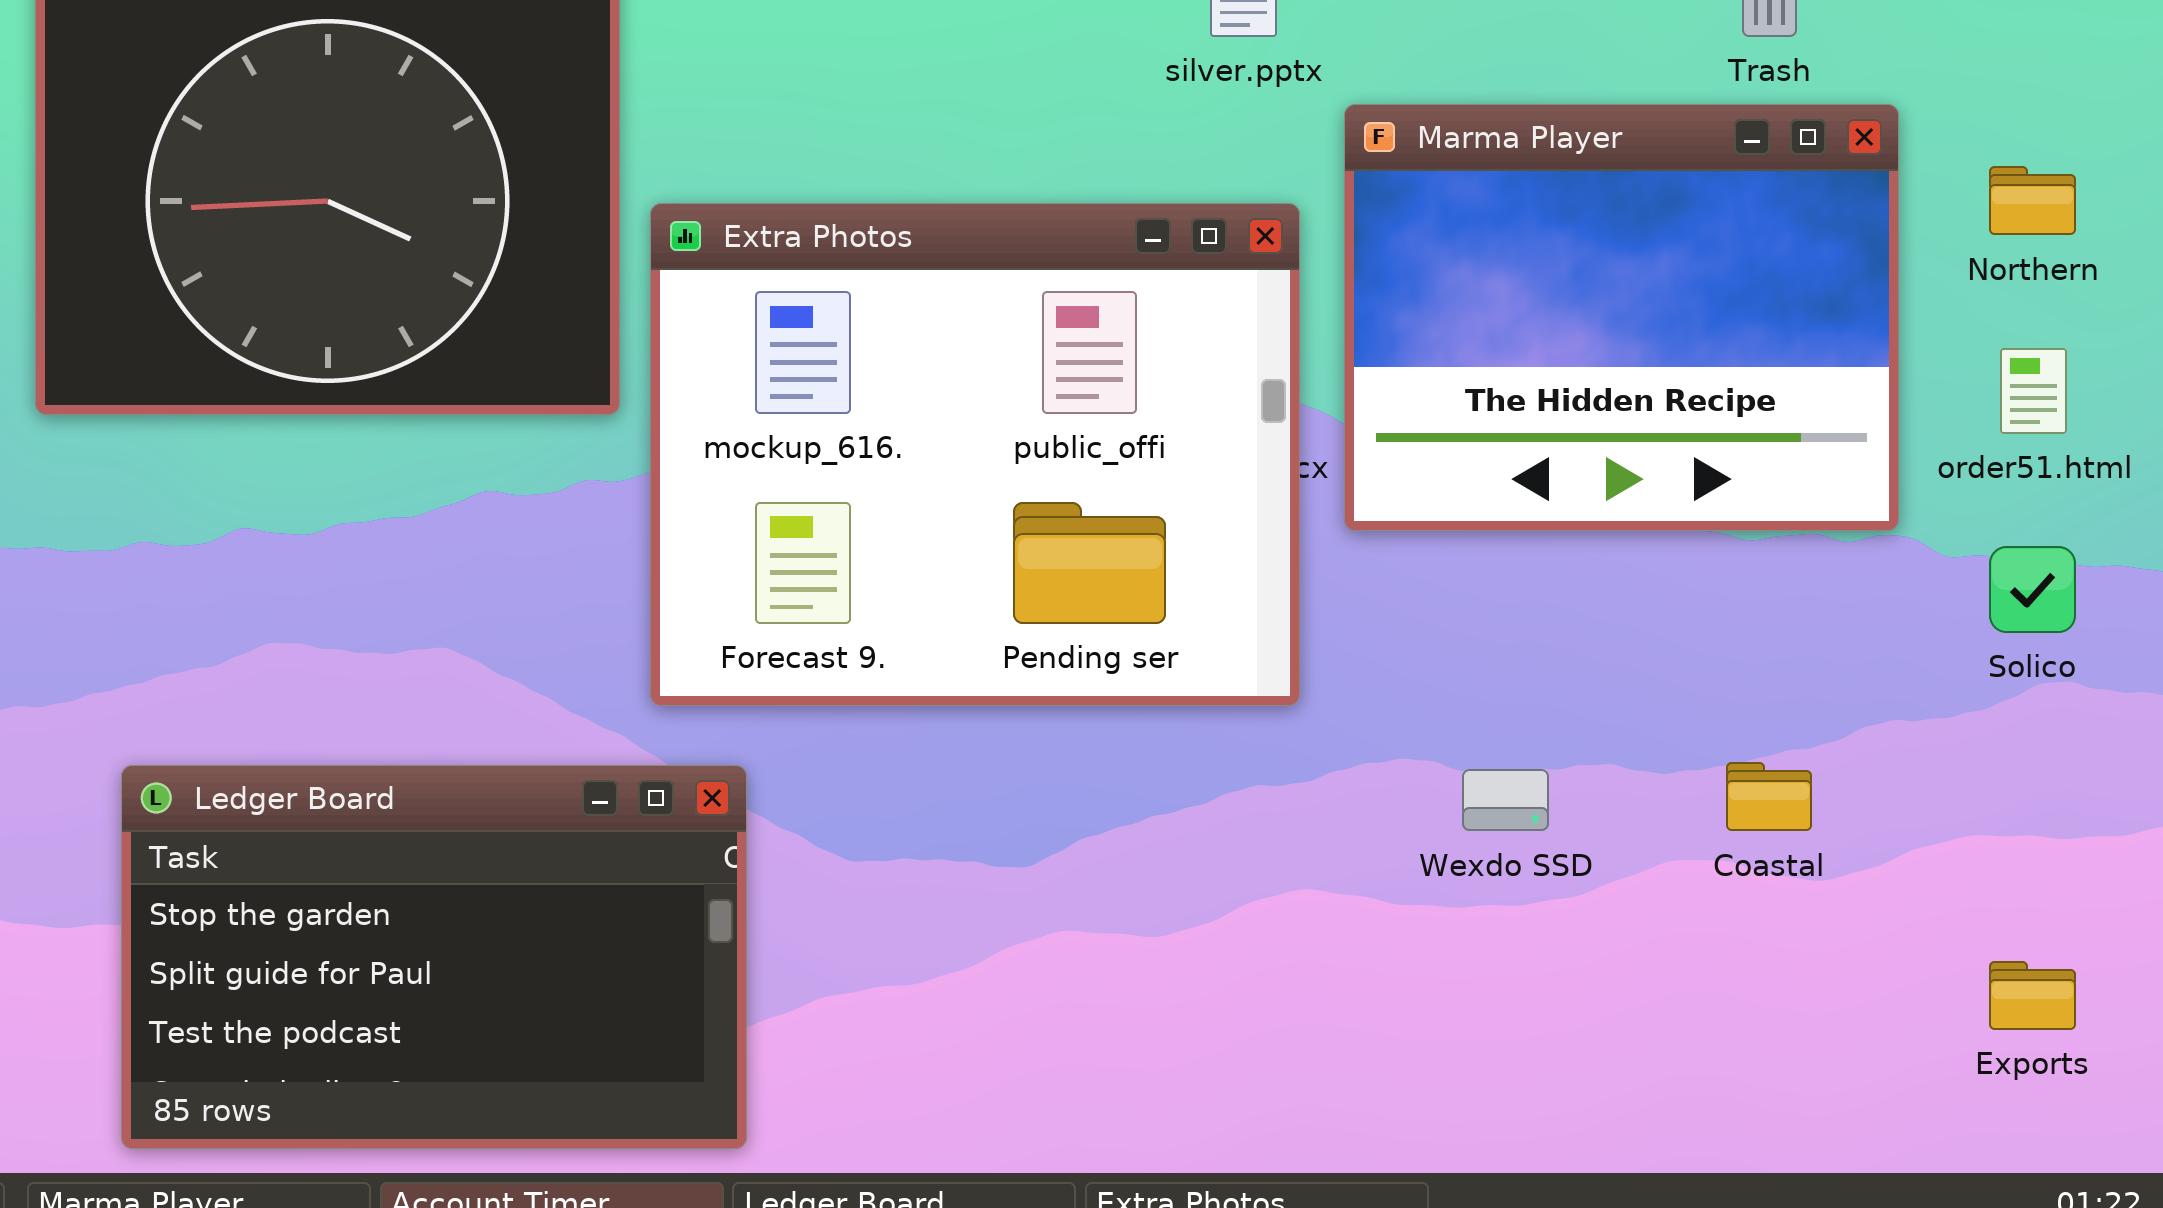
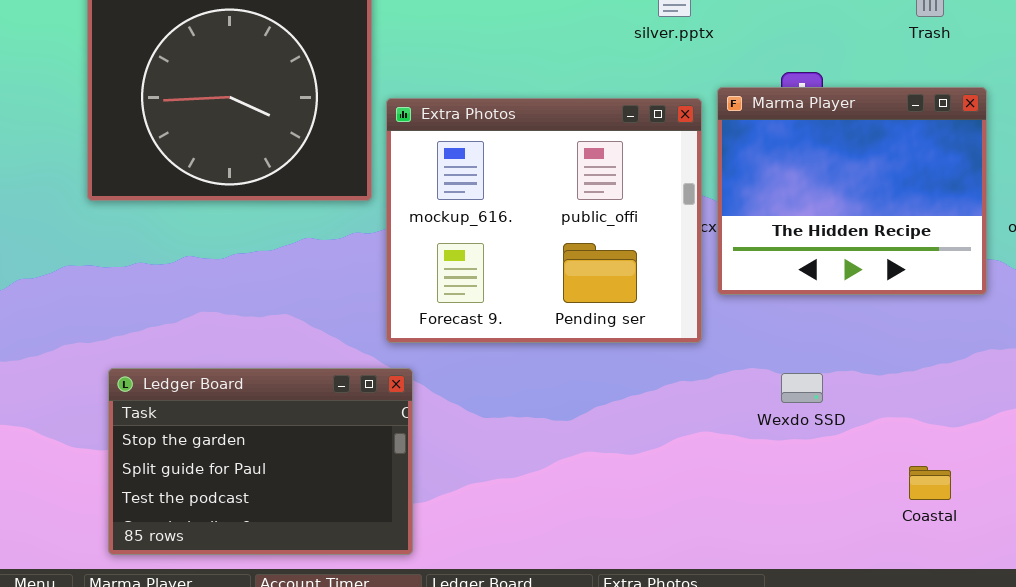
Marma Player: [1344,104,1899,531] -> [717,87,987,295], moved
Coastal: [1726,762,1812,831] -> [909,466,951,500], moved
Ledger Board: [121,765,747,1149] -> [108,368,413,555], moved

